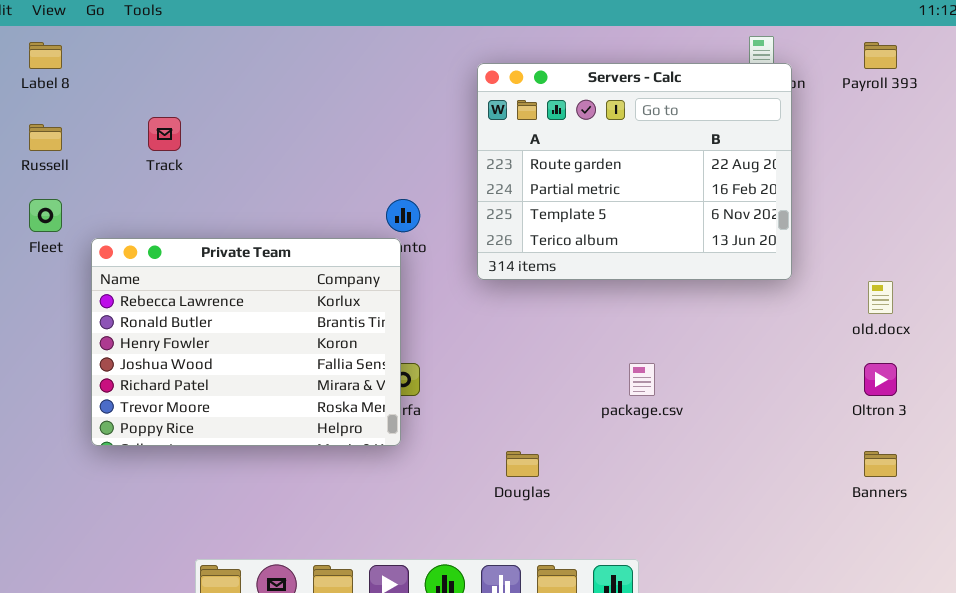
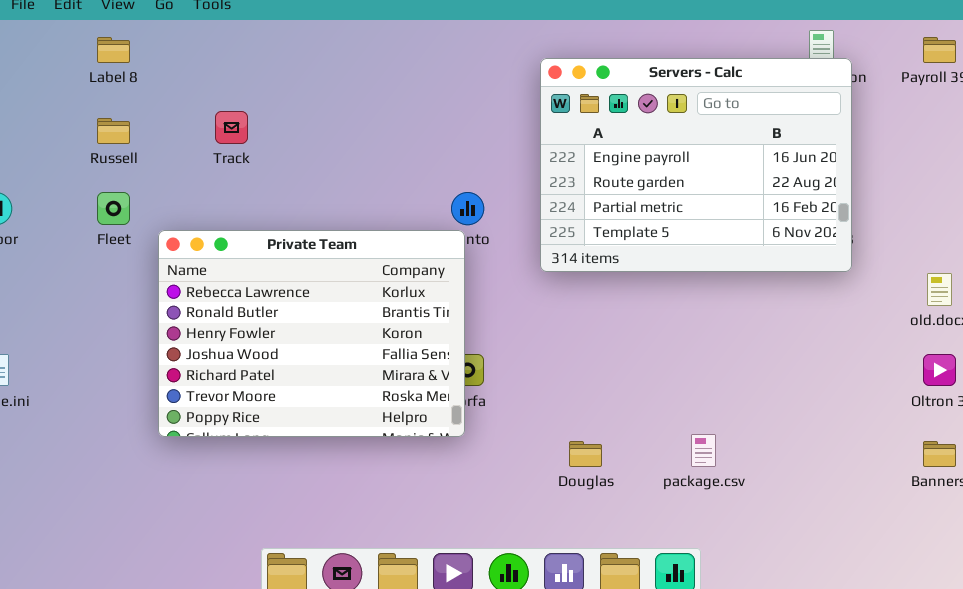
Servers - Calc: [477,63,792,280] -> [540,58,852,272], scrolled up 1 row
package.csv: [629,363,655,396] -> [691,434,716,467], moved

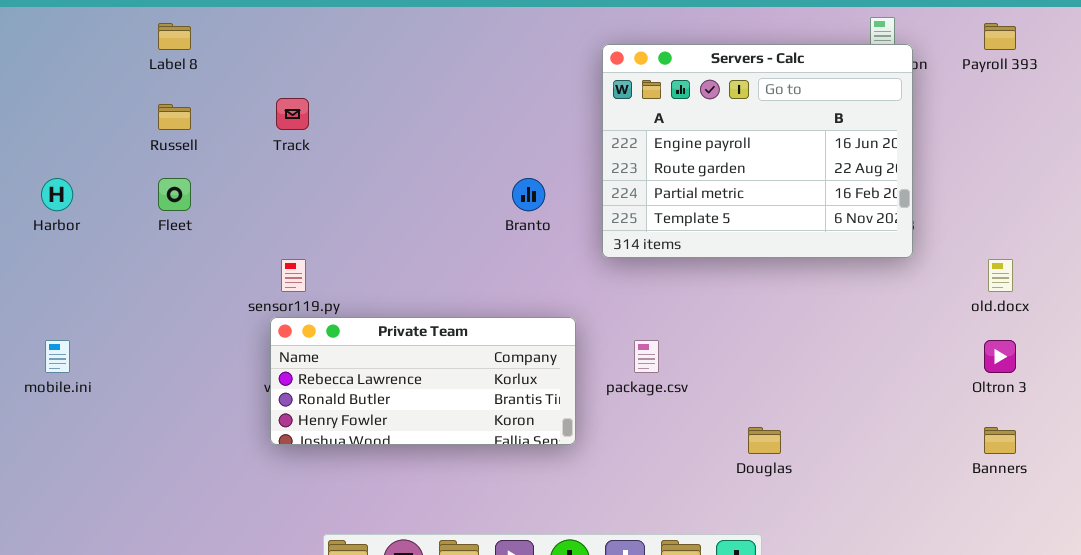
Private Team: [158,230,465,437] -> [270,317,576,445], moved, resized
package.csv: [691,434,716,467] -> [634,340,659,373], moved
Douglas: [569,441,602,467] -> [748,427,781,454], moved

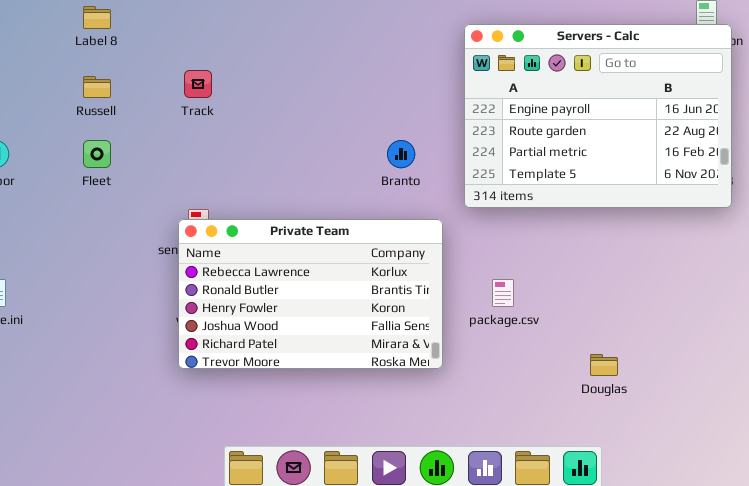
Private Team: [270,317,576,445] -> [178,219,443,369], resized

